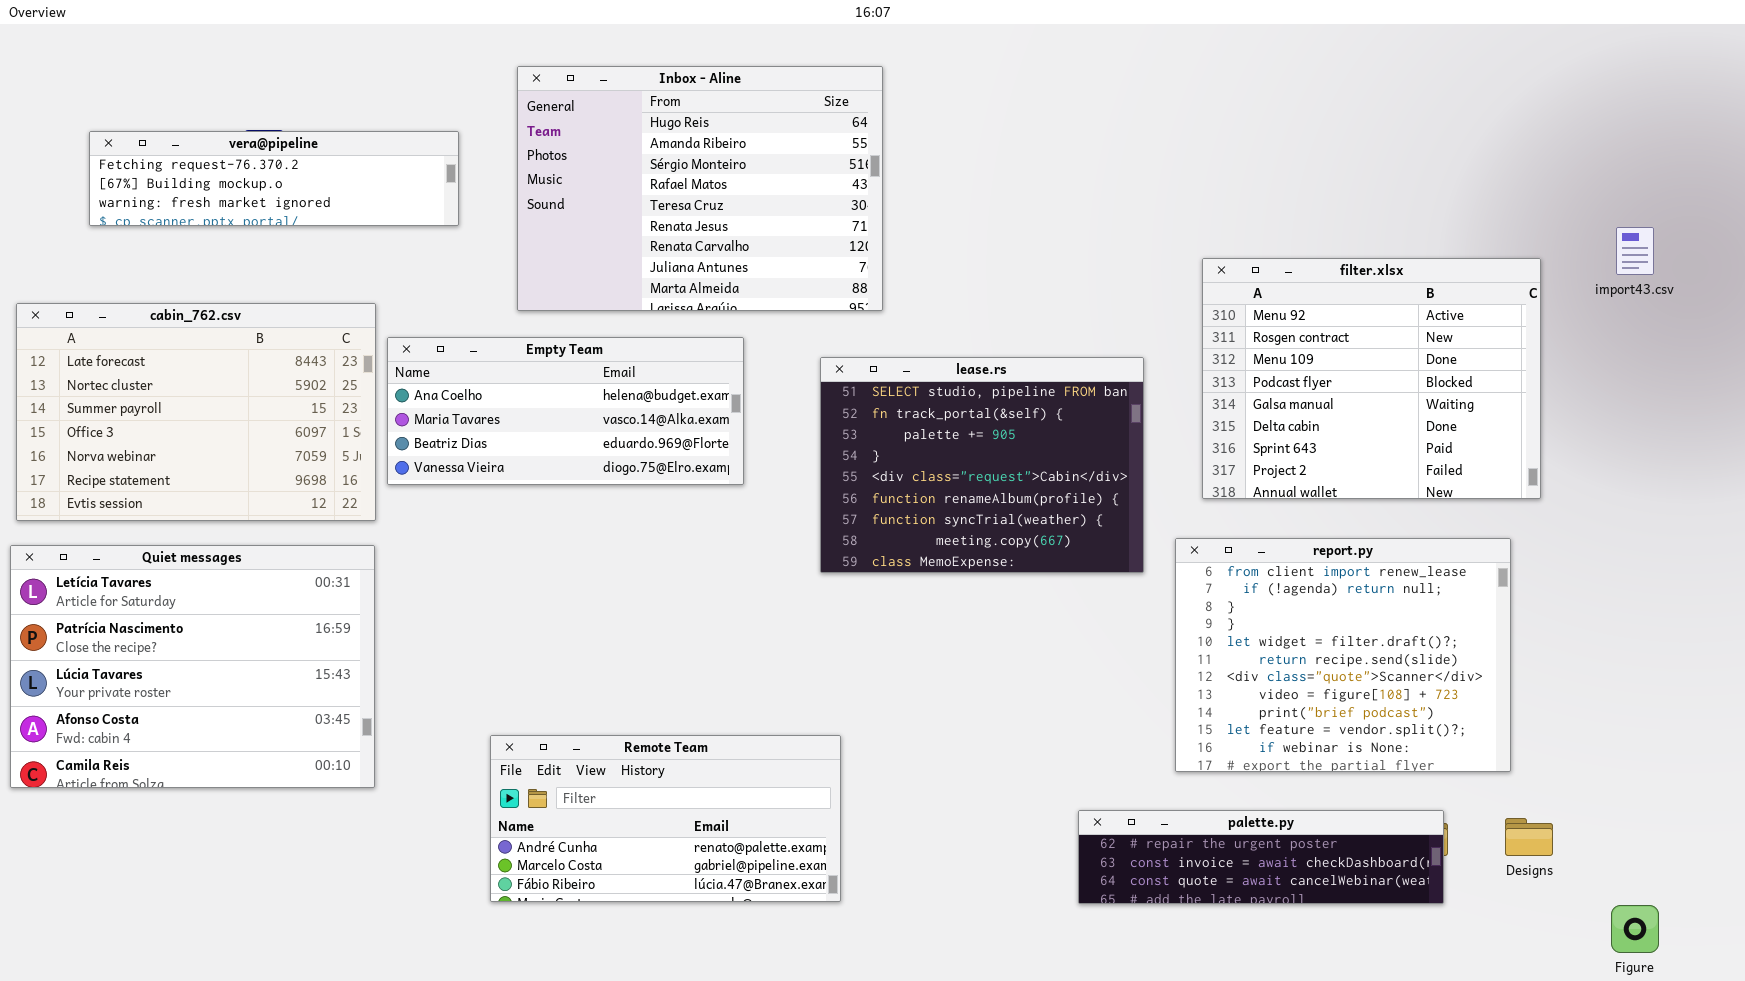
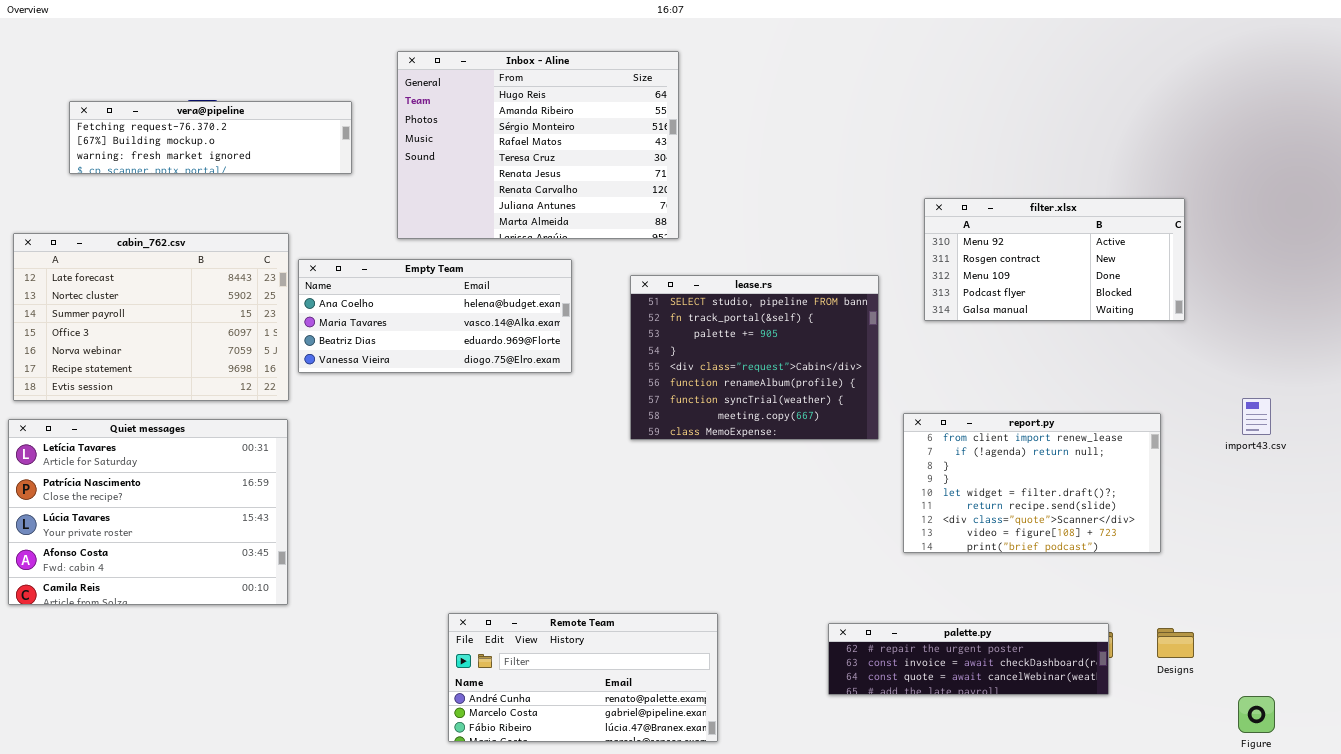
import43.csv: [1616,227,1654,275] -> [1242,398,1271,435], moved
filter.xlsx: [1202,258,1541,499] -> [924,198,1185,321], resized
report.py: [1175,538,1511,772] -> [903,413,1161,553], resized
Remote Team: [490,735,841,902] -> [448,613,718,742], moved

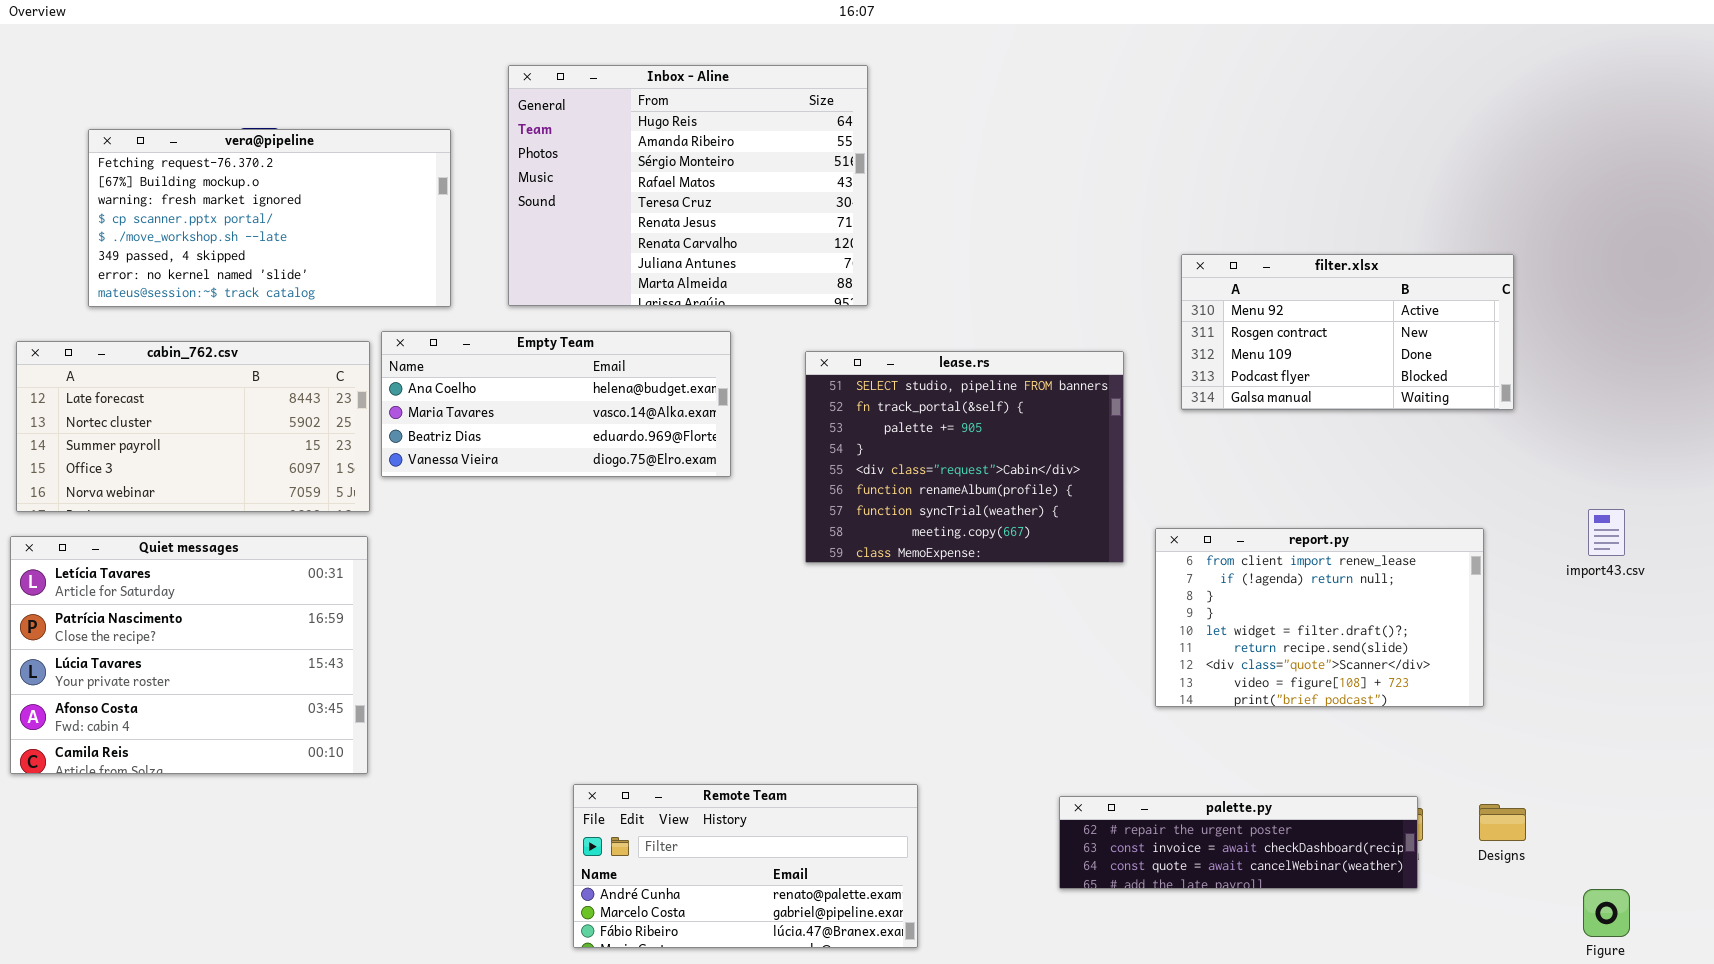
vera@pipeline: [69,101,352,174] -> [88,129,451,307], resized
cabin_762.csv: [13,233,289,401] -> [16,341,370,512], resized

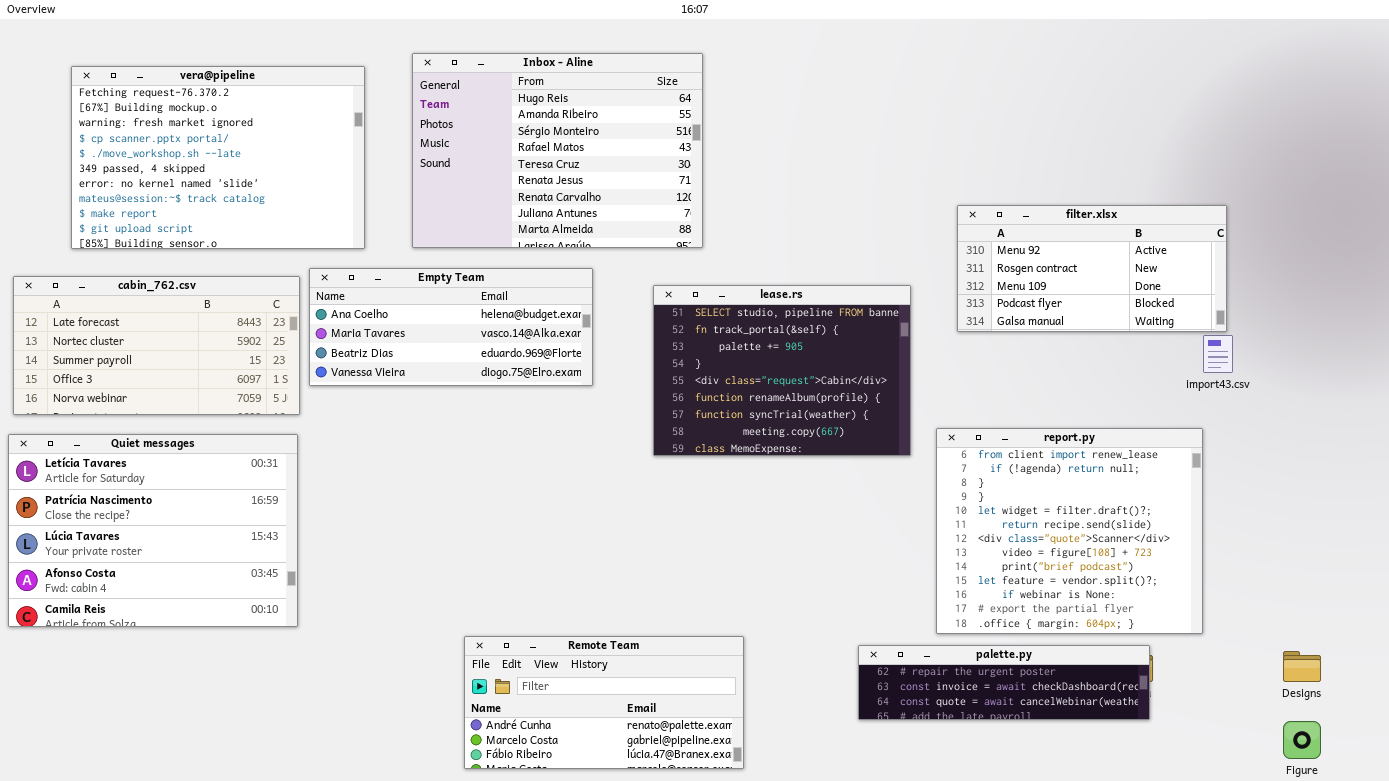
vera@pipeline: [88,129,451,307] -> [71,66,365,249], resized
import43.csv: [1588,509,1625,556] -> [1203,335,1233,373], moved
report.py: [1155,528,1484,707] -> [936,428,1203,634], resized
Designs: [1479,804,1526,841] -> [1283,651,1321,682], moved

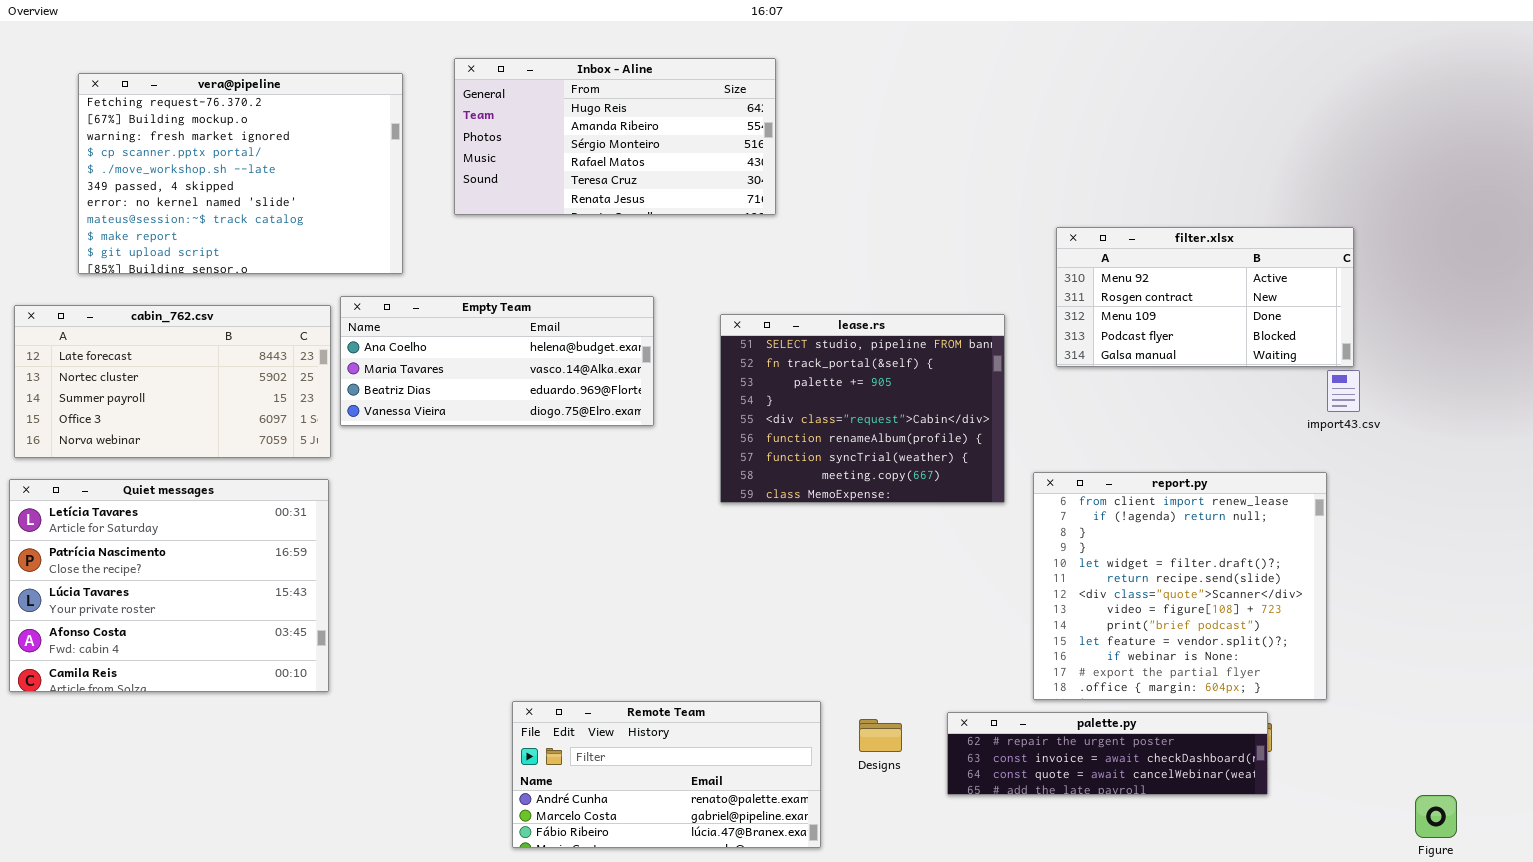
Inbox - Aline: [412,53,703,248] -> [454,58,776,215], resized
Designs: [1283,651,1321,682] -> [859,719,902,752], moved

